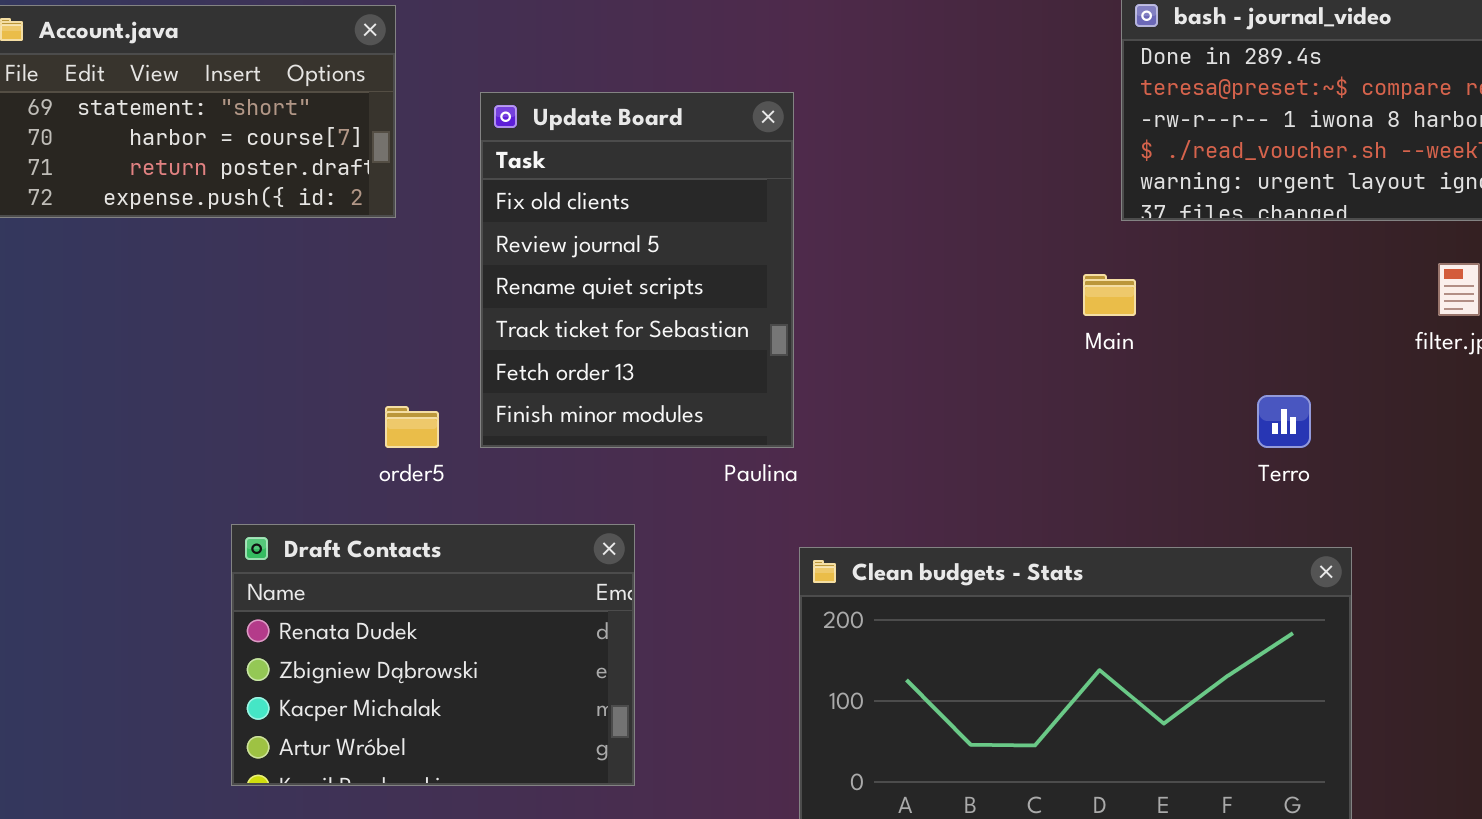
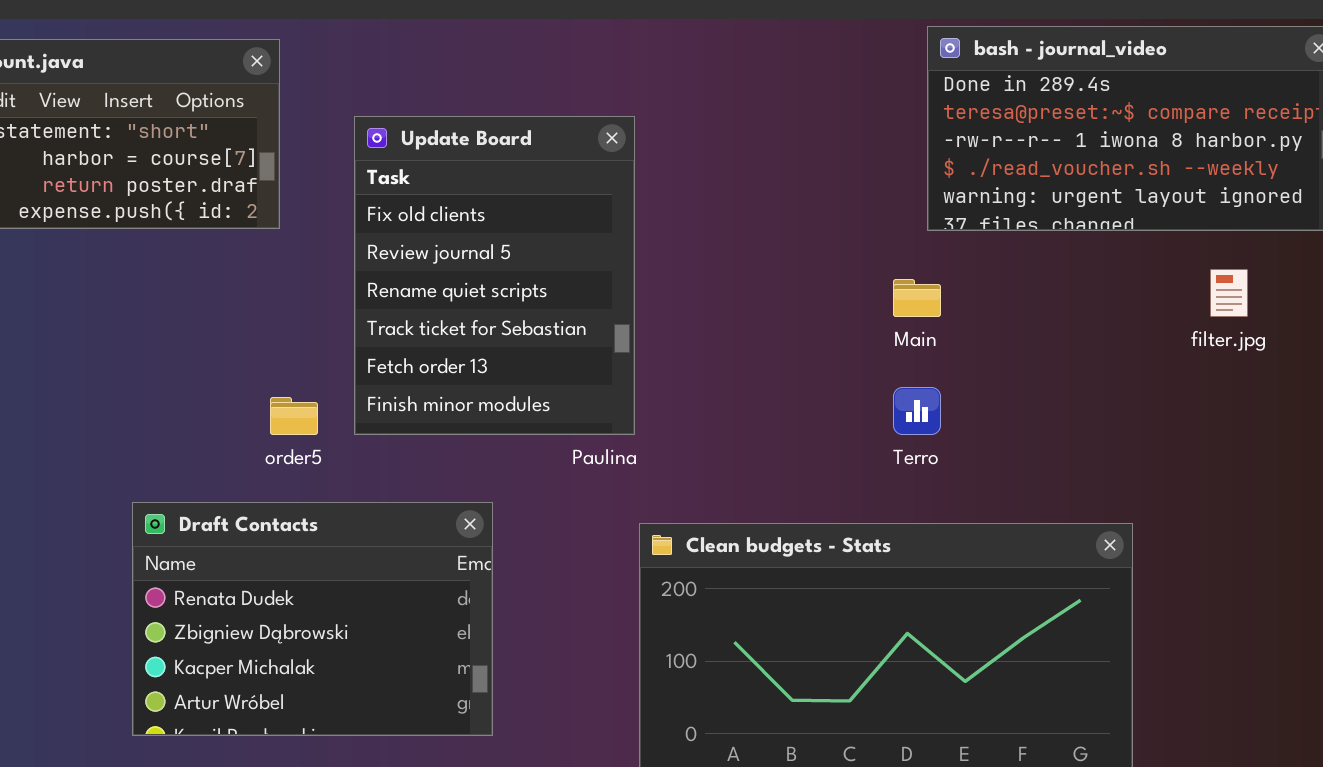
Terro: [1257,395,1311,448] -> [893,387,941,435], moved

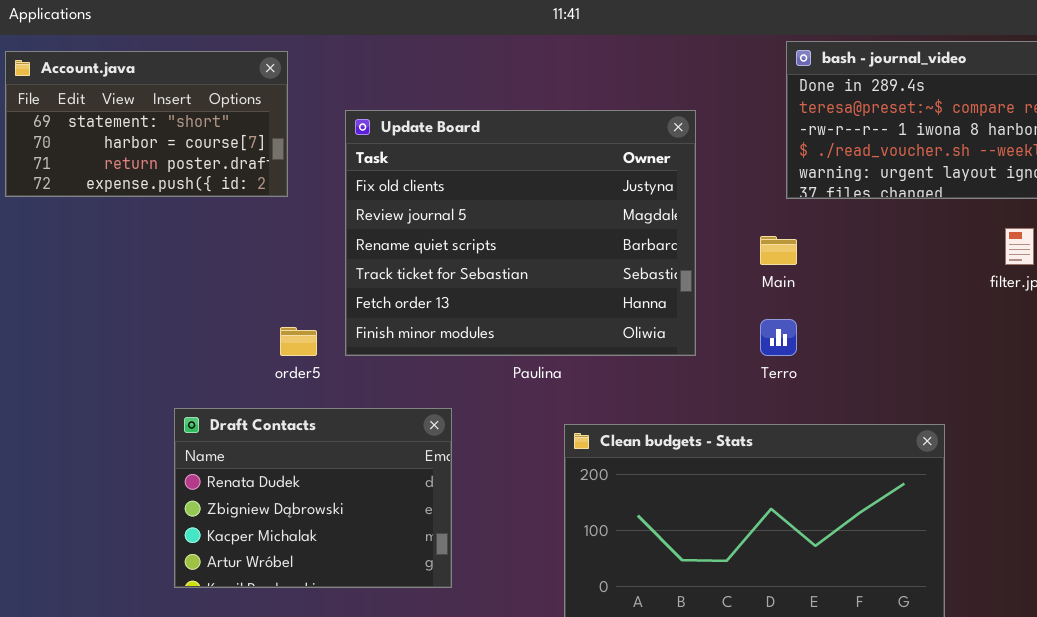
Update Board: [354,116,635,435] -> [345,110,696,356], resized

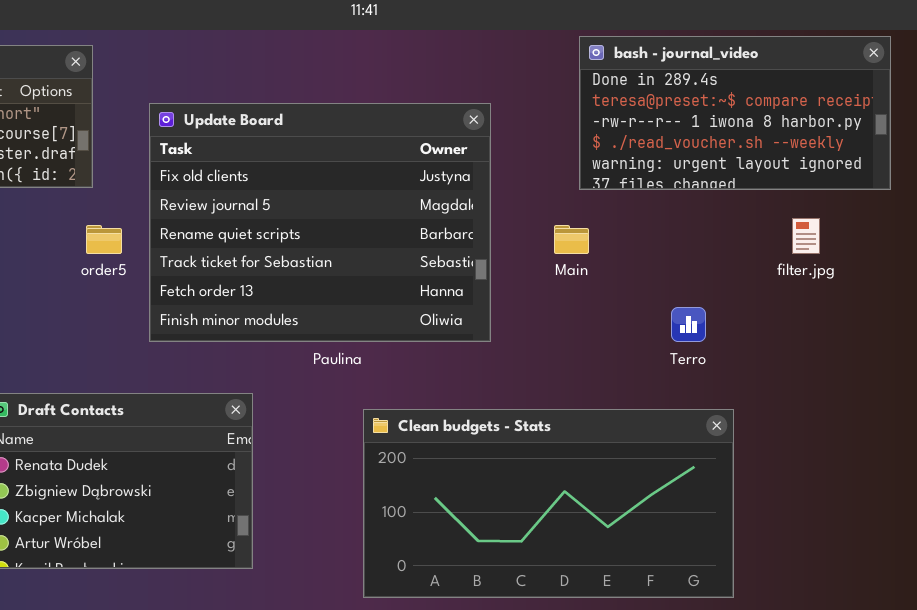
Terro: [760,319,797,356] -> [671,307,706,342], moved
order5: [280,327,317,356] -> [86,225,122,254], moved

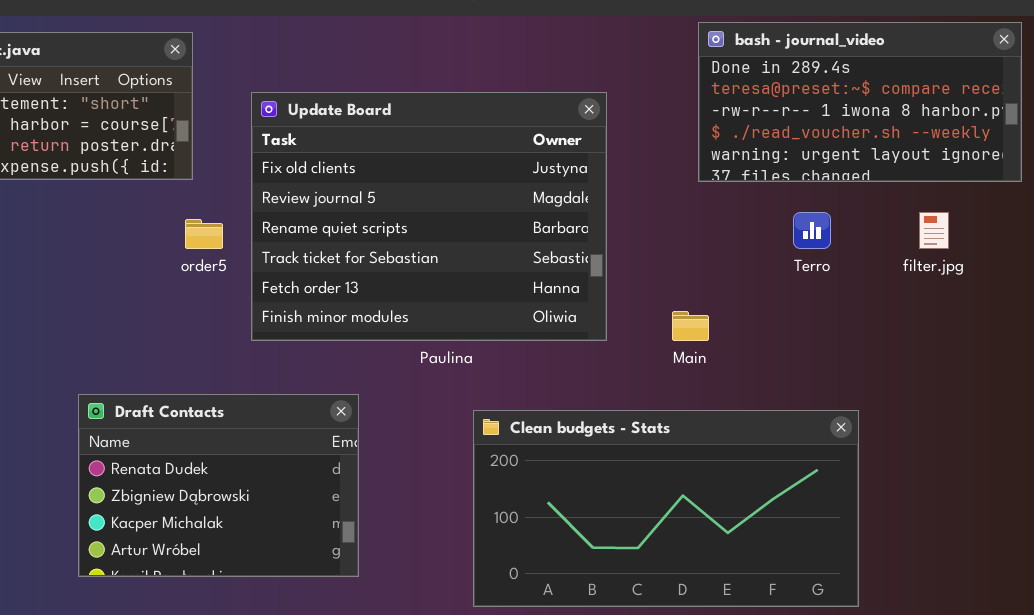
Main: [554,225,589,254] -> [672,311,709,341], moved
Terro: [671,307,706,342] -> [793,212,831,249], moved

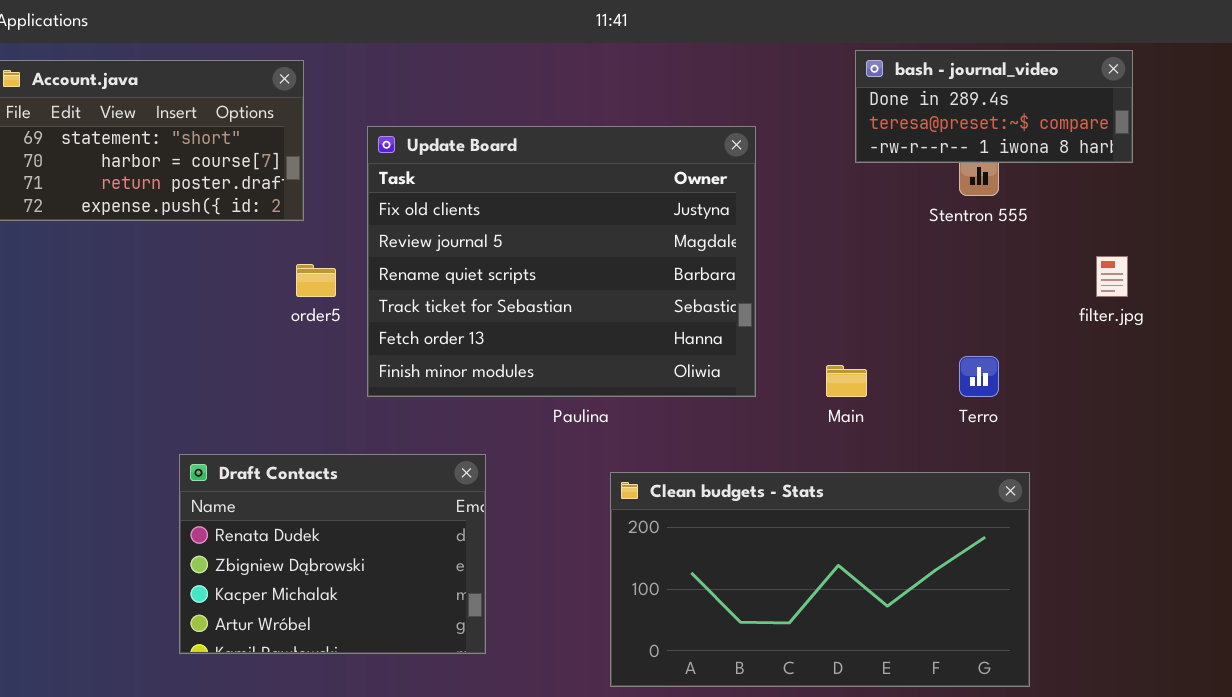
bash - journal_video: [698,22,1022,182] -> [855,50,1133,163], resized
Terro: [793,212,831,249] -> [959,356,999,397], moved

